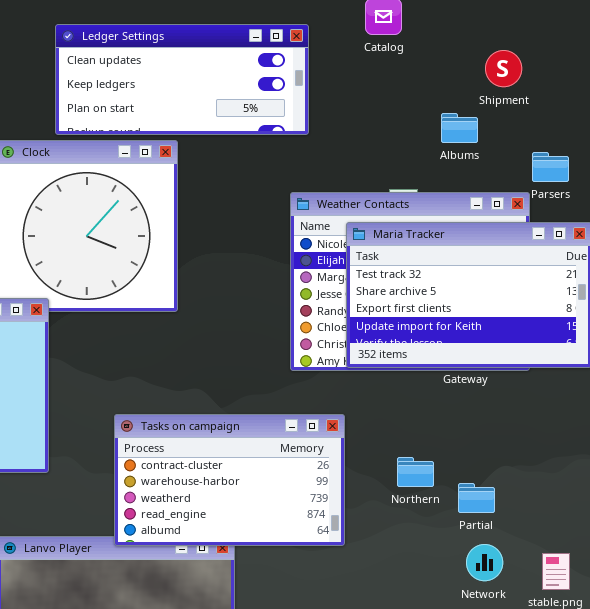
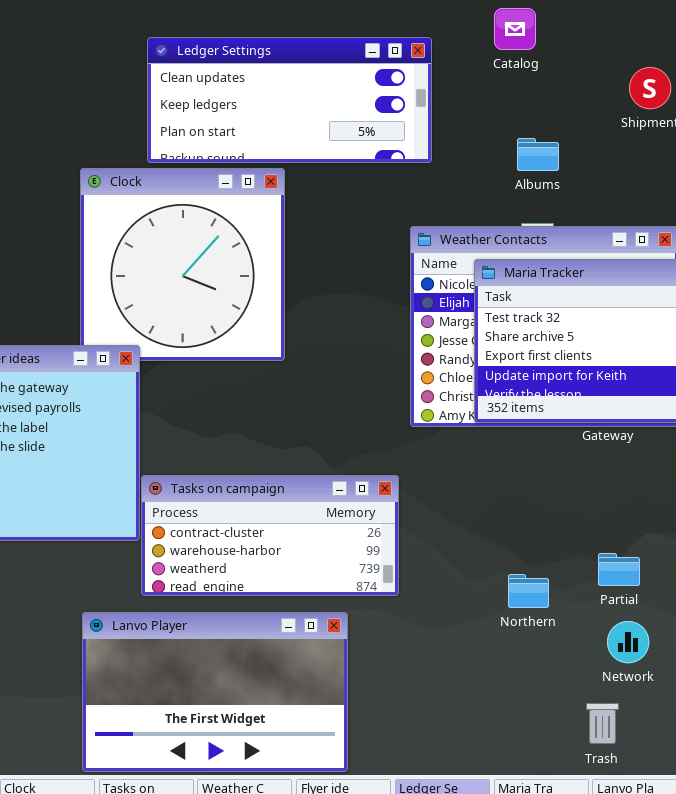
Albums: [441,113,478,143] -> [517,138,559,171], moved
Tasks on campaign: [114,414,345,546] -> [141,475,399,596], moved, resized
Northern: [397,457,434,487] -> [508,574,549,608], moved

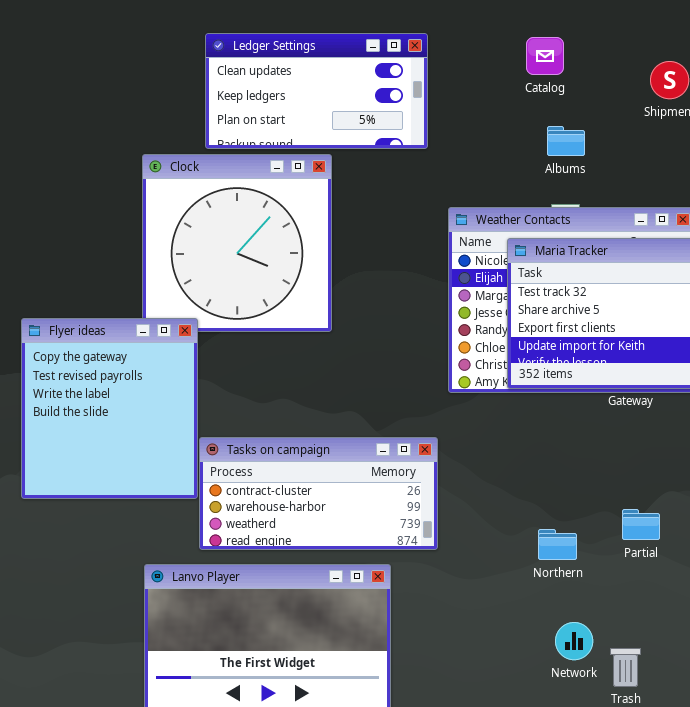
Catalog: [494,8,536,50] -> [526,37,564,75], moved
Ledger Settings: [147,37,432,163] -> [205,33,428,149], resized
Network: [607,621,649,663] -> [555,622,593,660], moved

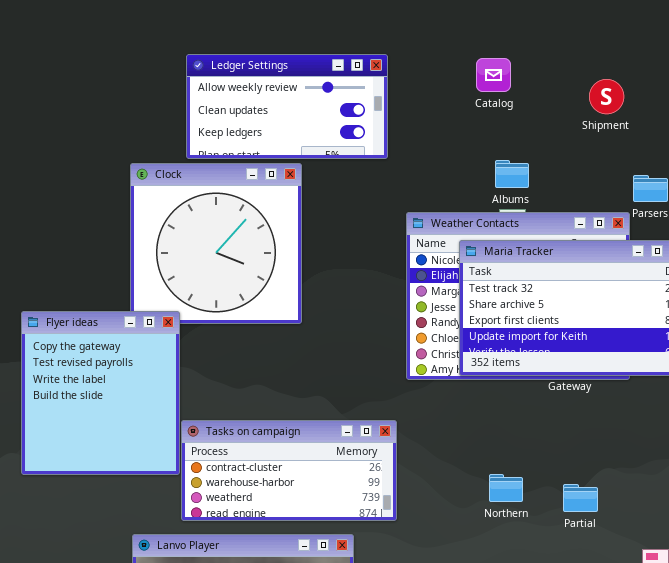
Ledger Settings: [205,33,428,149] -> [186,54,388,159], scrolled up 1 row
Albums: [547,126,585,156] -> [495,160,529,188], moved
Northern: [538,529,577,560] -> [489,474,523,502], moved

